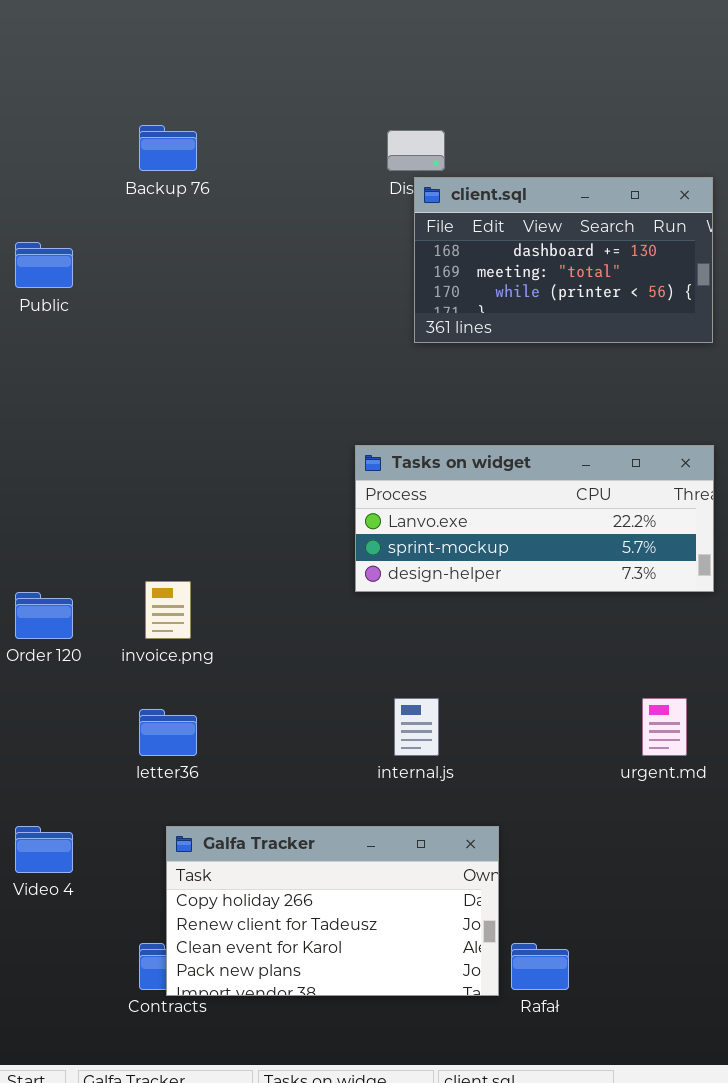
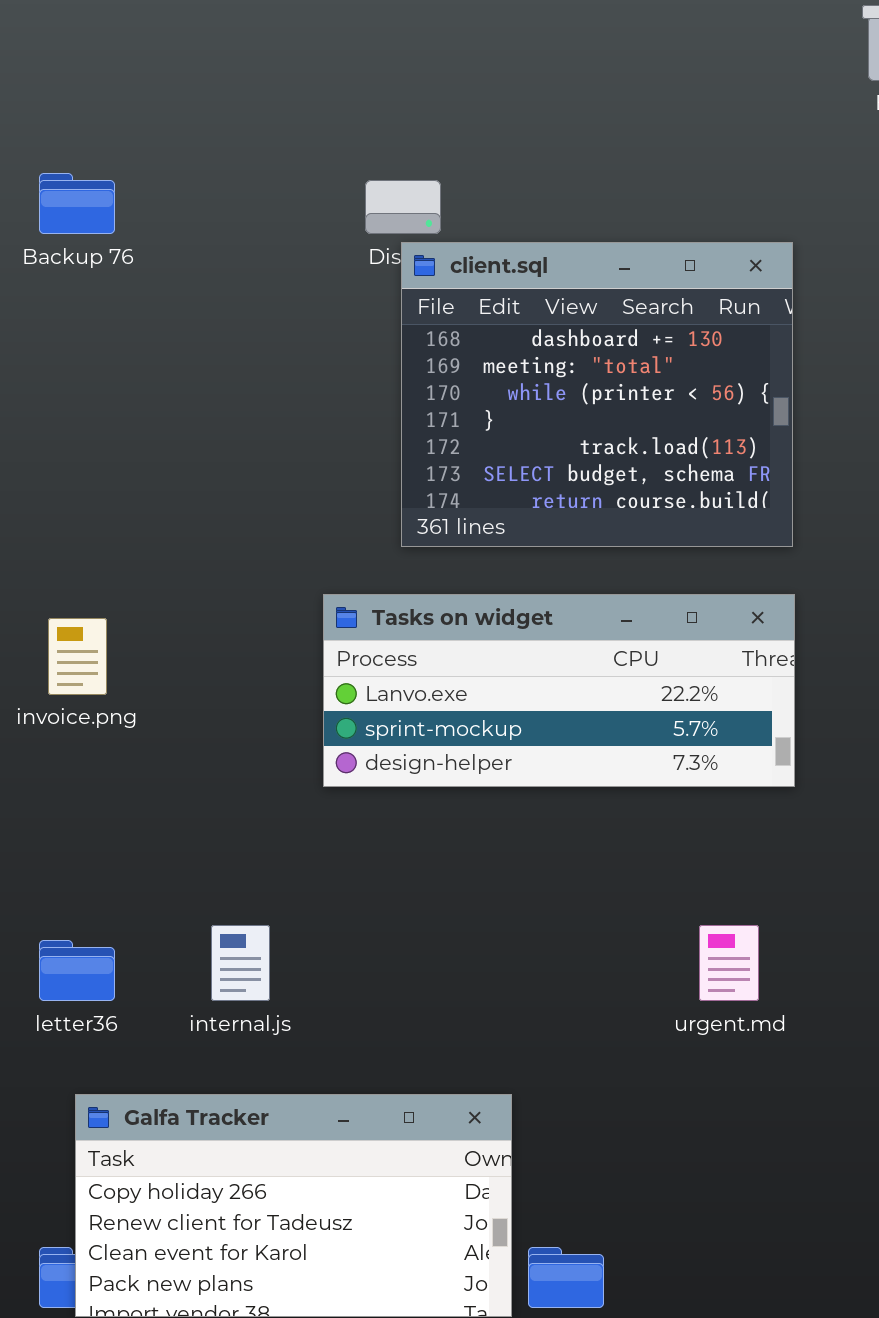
client.sql: [414,177,713,343] -> [401,242,793,547], resized
invoice.png: [145,581,191,639] -> [48,618,107,695], moved
internal.js: [394,698,439,756] -> [211,925,270,1001], moved

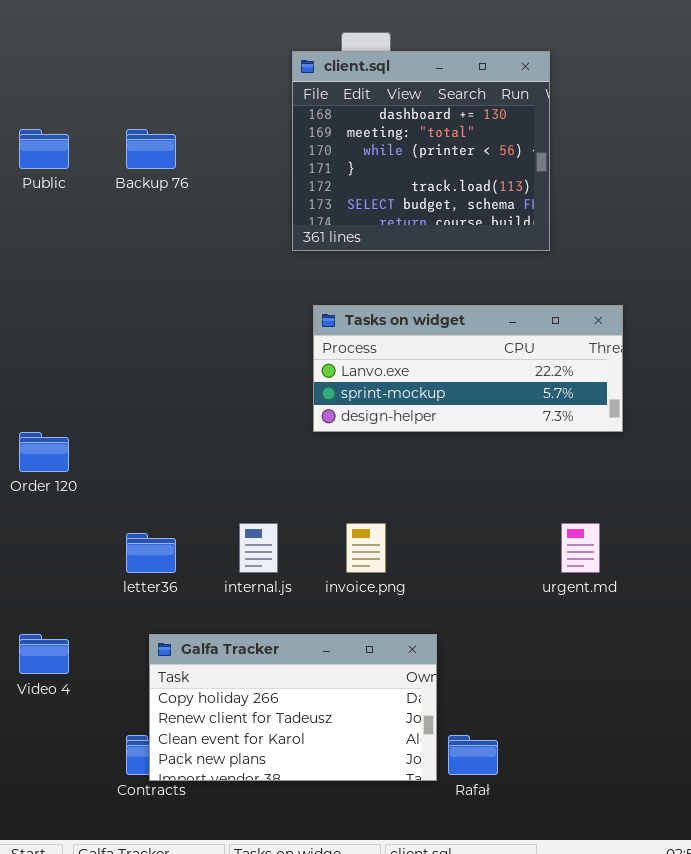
Backup 76: [39,173,115,234] -> [126,129,176,169], moved
client.sql: [401,242,793,547] -> [292,51,550,251], moved
invoice.png: [48,618,107,695] -> [346,523,386,573], moved

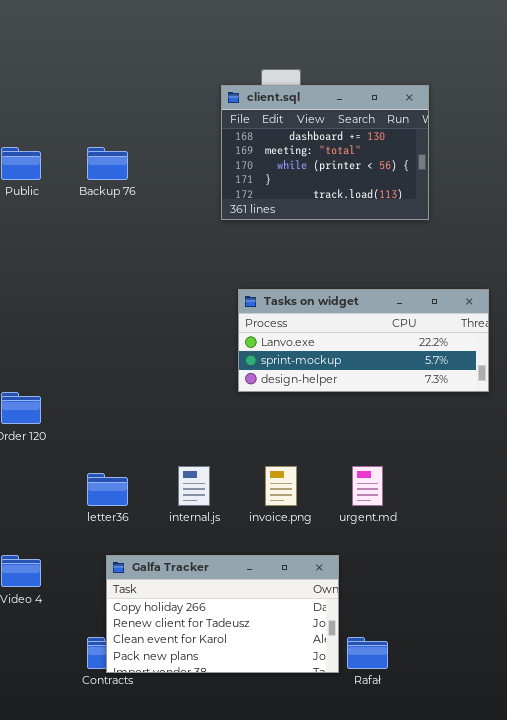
client.sql: [292,51,550,251] -> [221,85,429,220], resized
urgent.md: [561,523,600,573] -> [352,466,383,506], moved

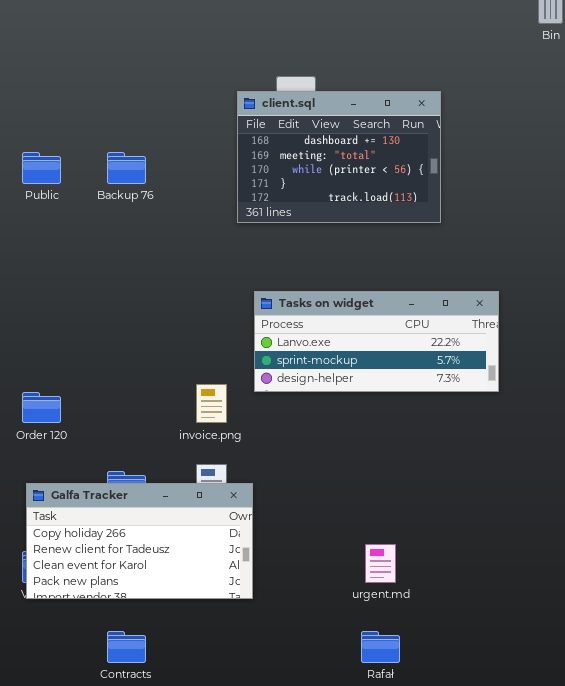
invoice.png: [265,466,297,506] -> [196,384,227,423], moved
urgent.md: [352,466,383,506] -> [365,544,396,583], moved
Galfa Tracker: [106,555,339,673] -> [26,483,253,599], moved

